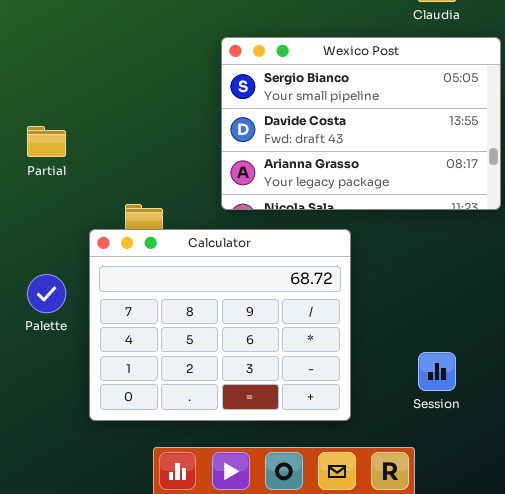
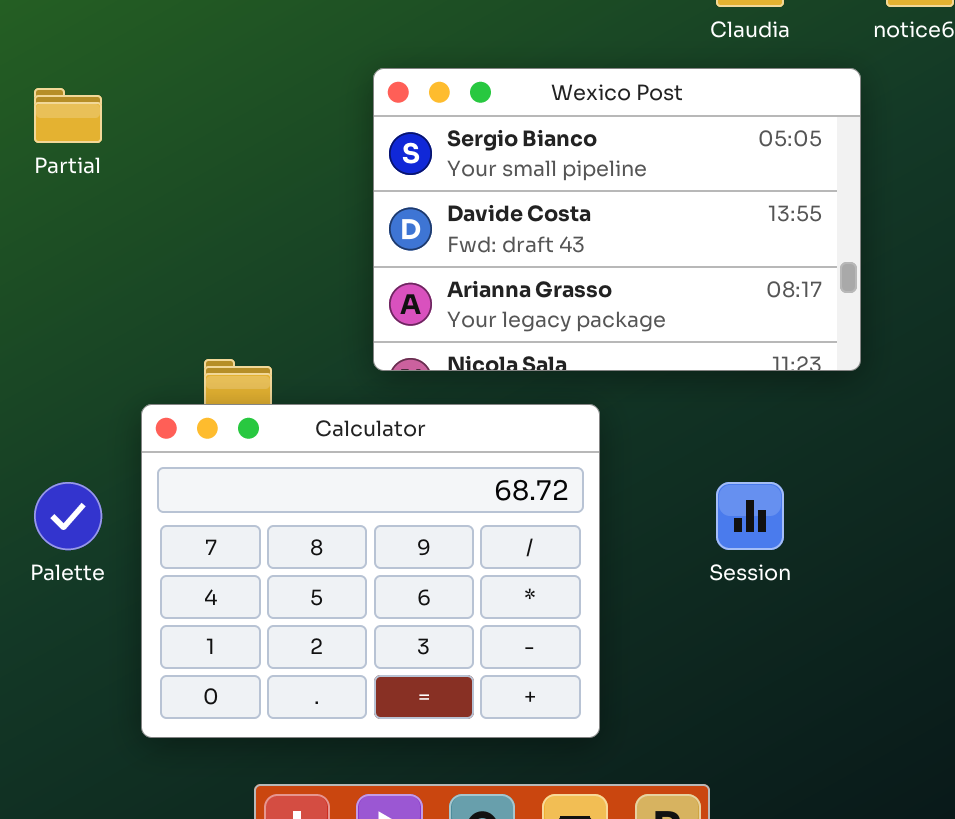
Partial: [27,126,66,157] -> [34,88,102,143], moved
Session: [418,352,456,391] -> [716,482,784,550], moved

